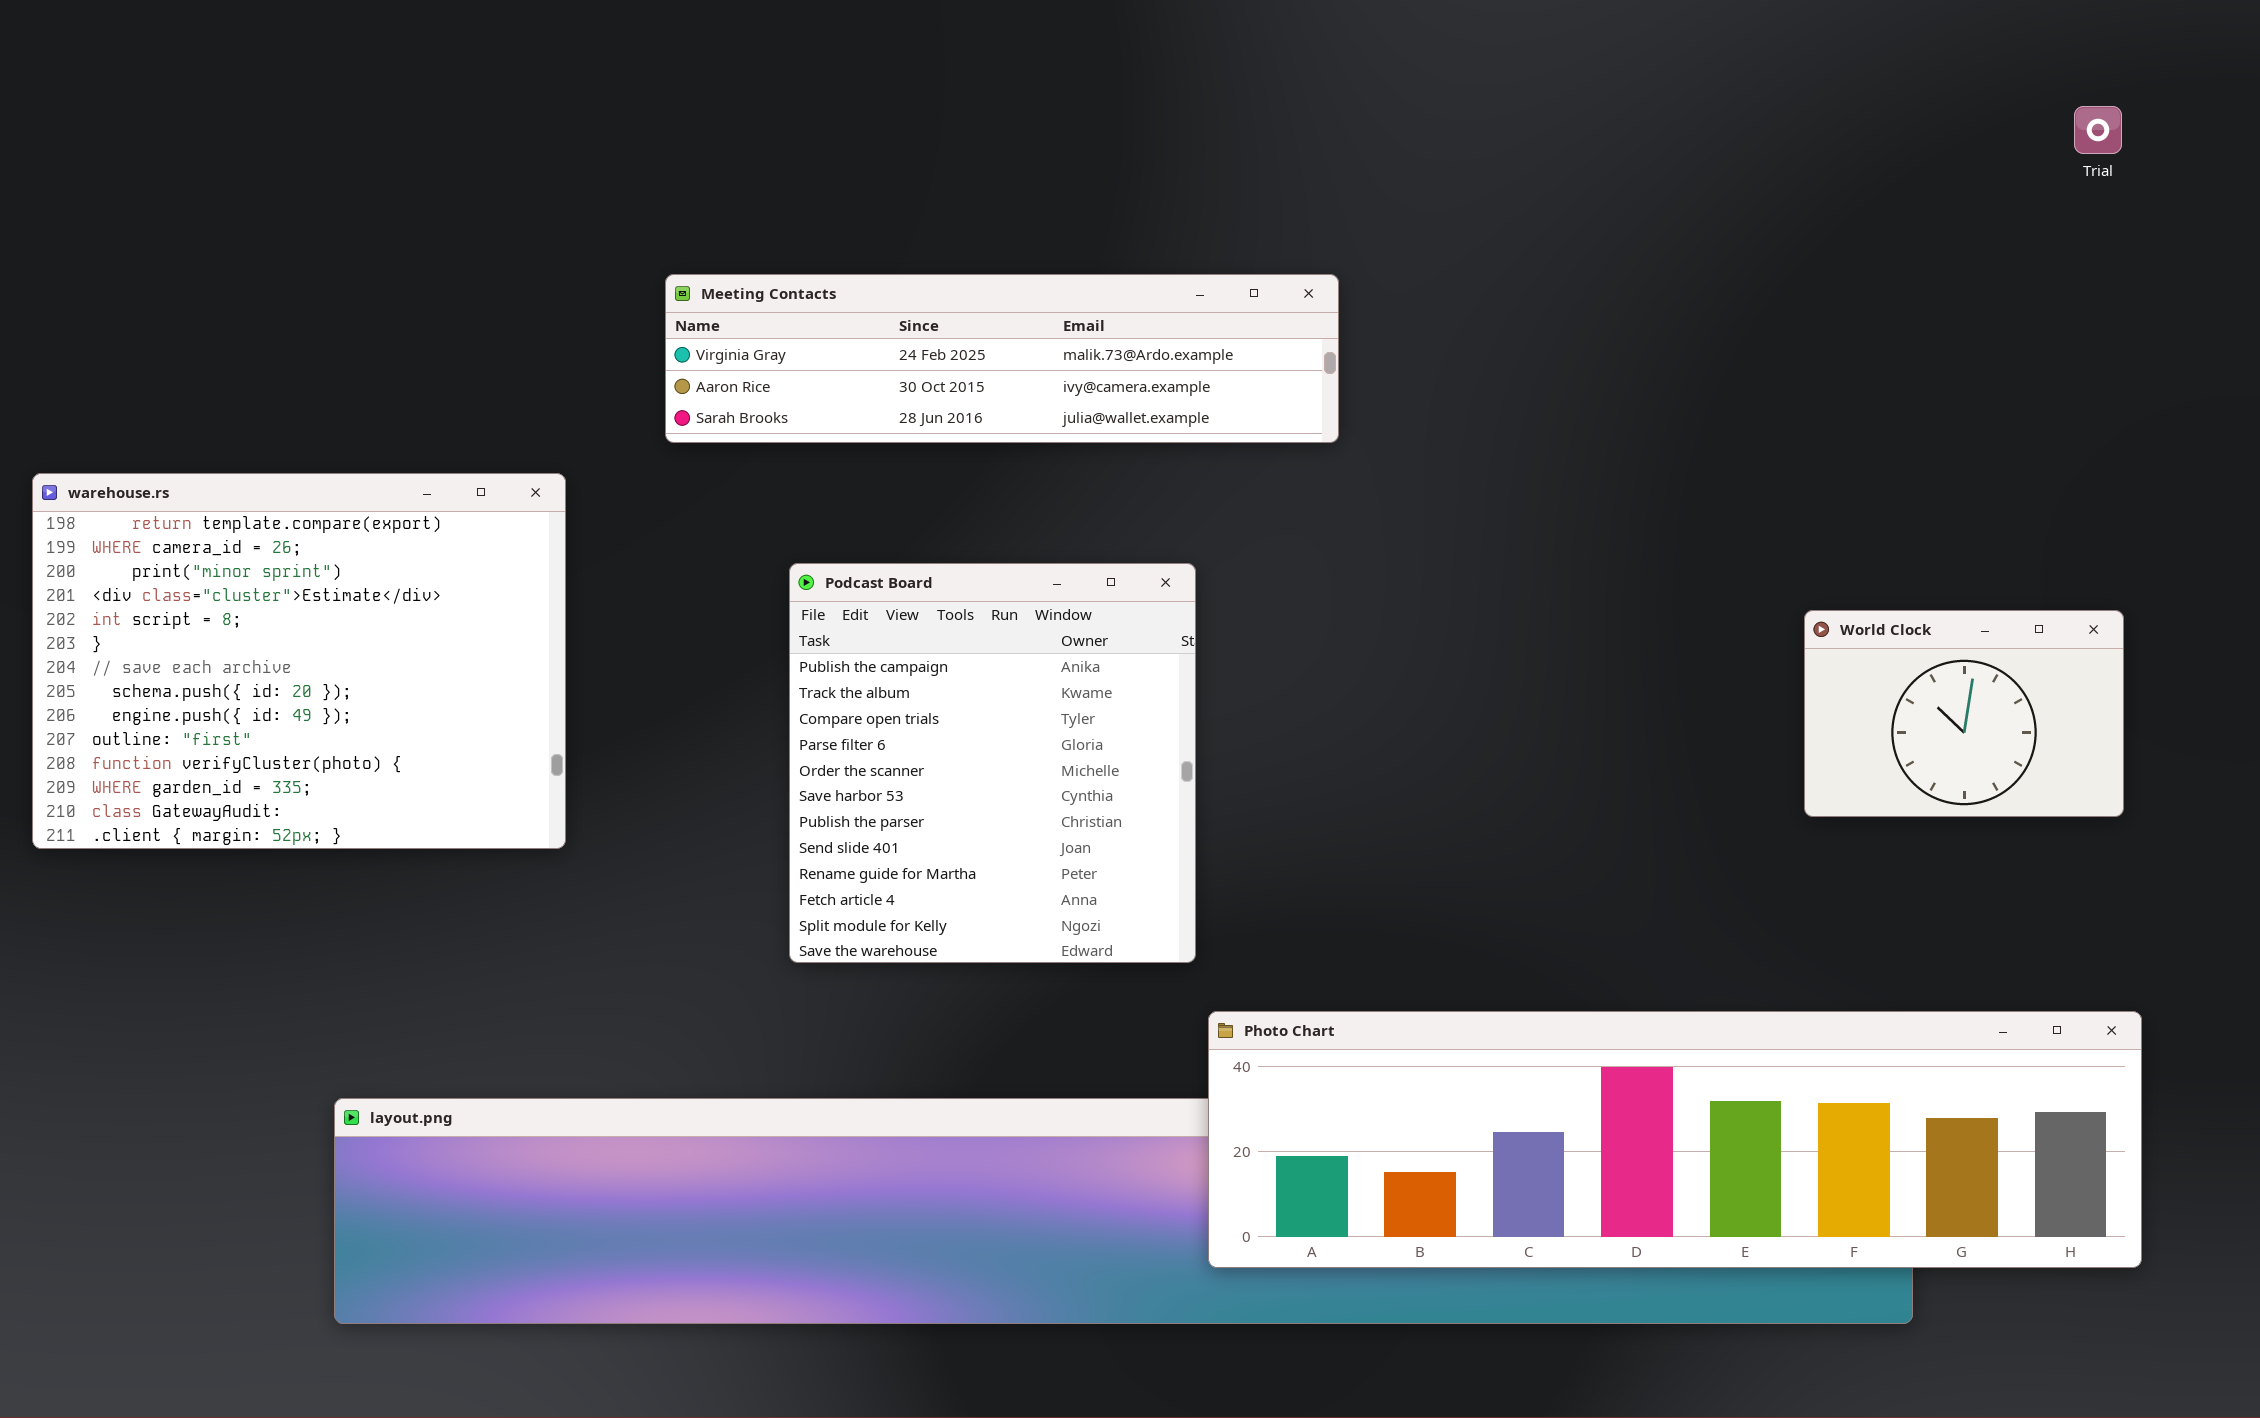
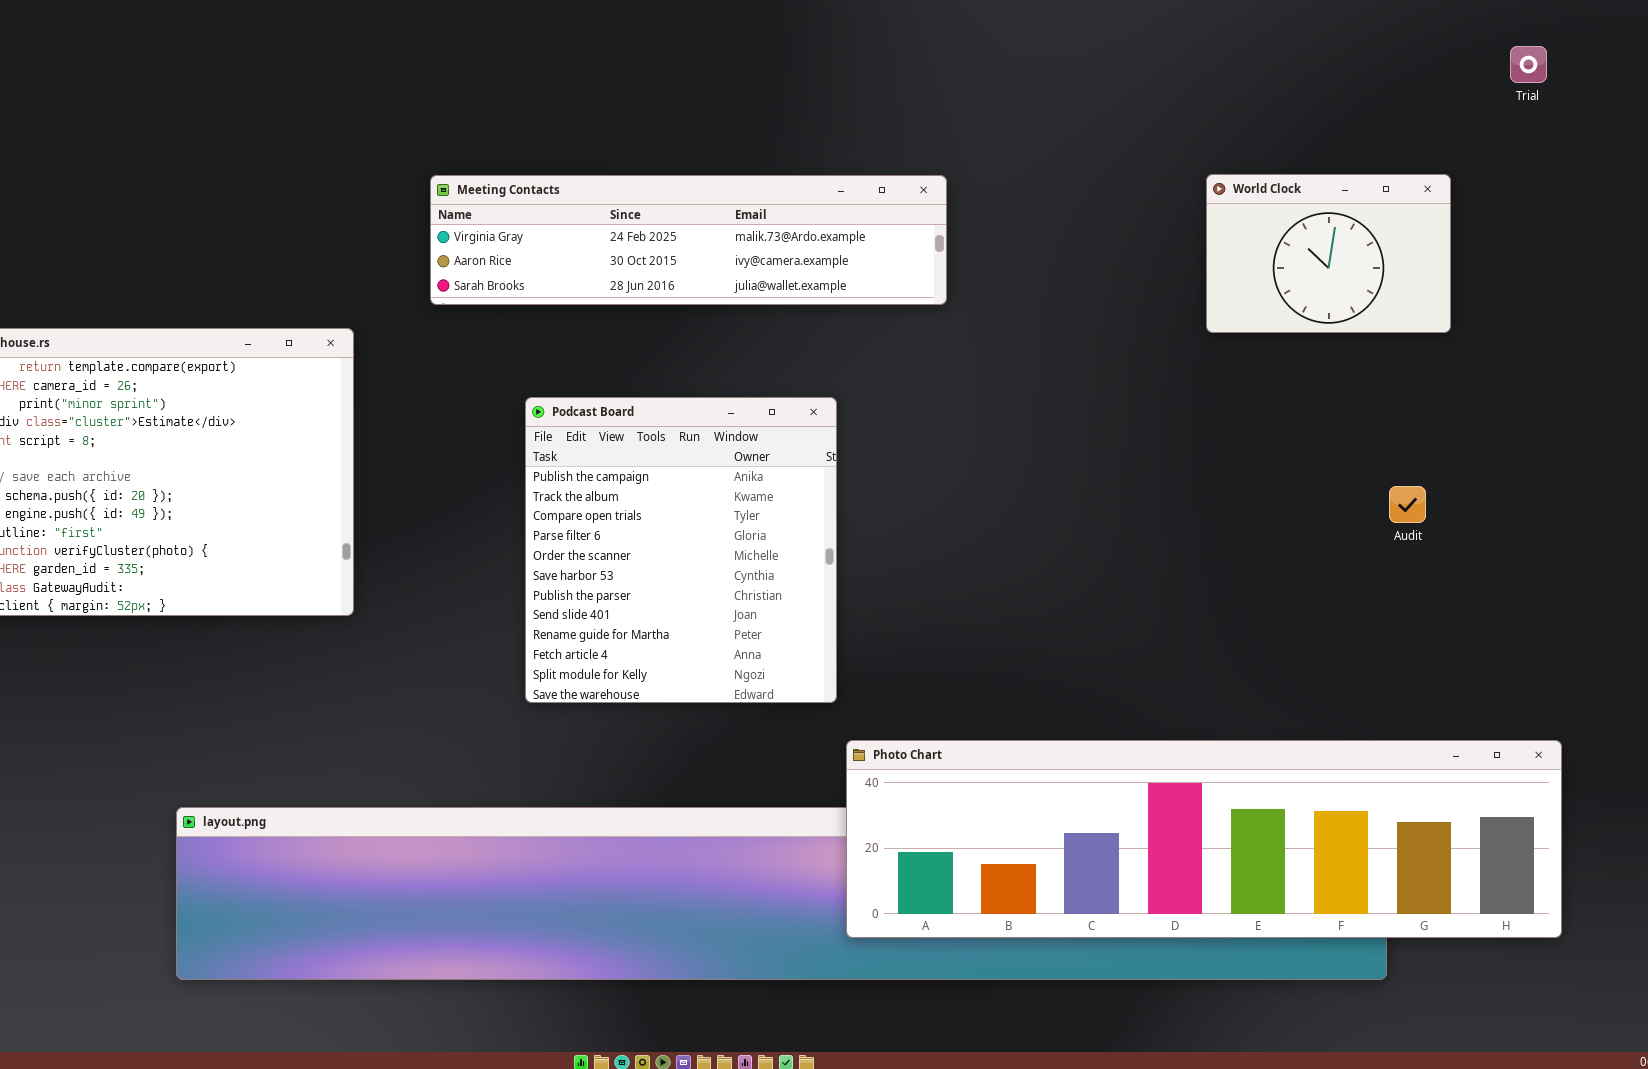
World Clock: [1804,610,2124,817] -> [1206,174,1451,333], moved

